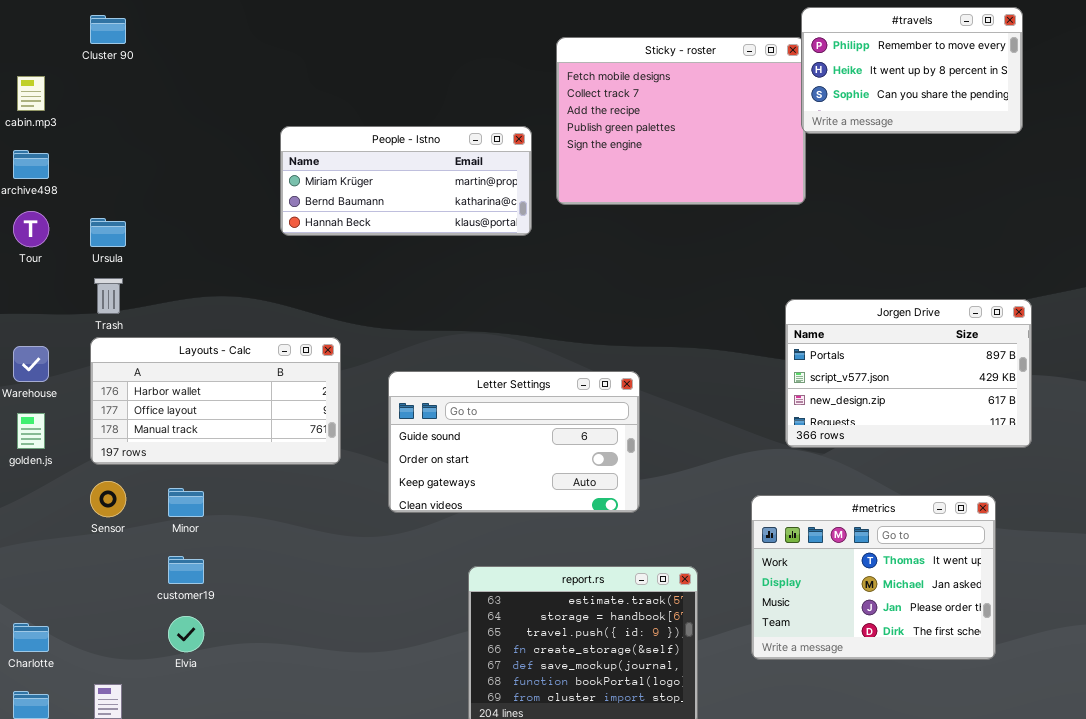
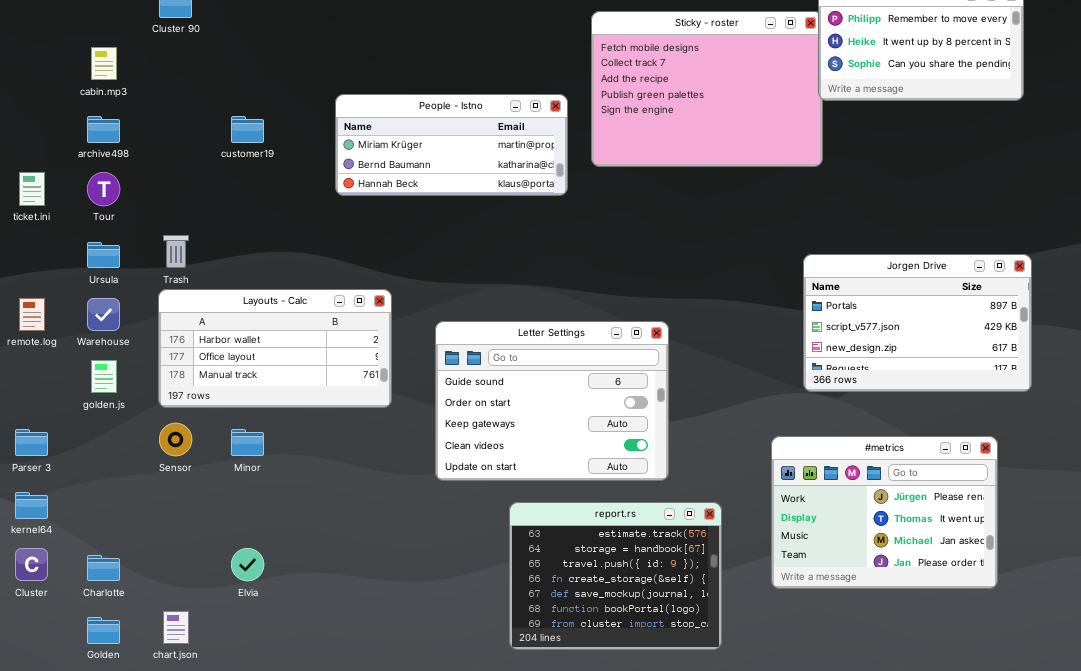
Ursula: [90,218,126,247] -> [87,242,120,268], moved
Letter Settings: [388,371,640,513] -> [435,321,669,481], resized
#metrics: [751,495,996,660] -> [771,436,998,589], scrolled up 1 row
customer19: [168,556,204,584] -> [231,116,264,143], moved

